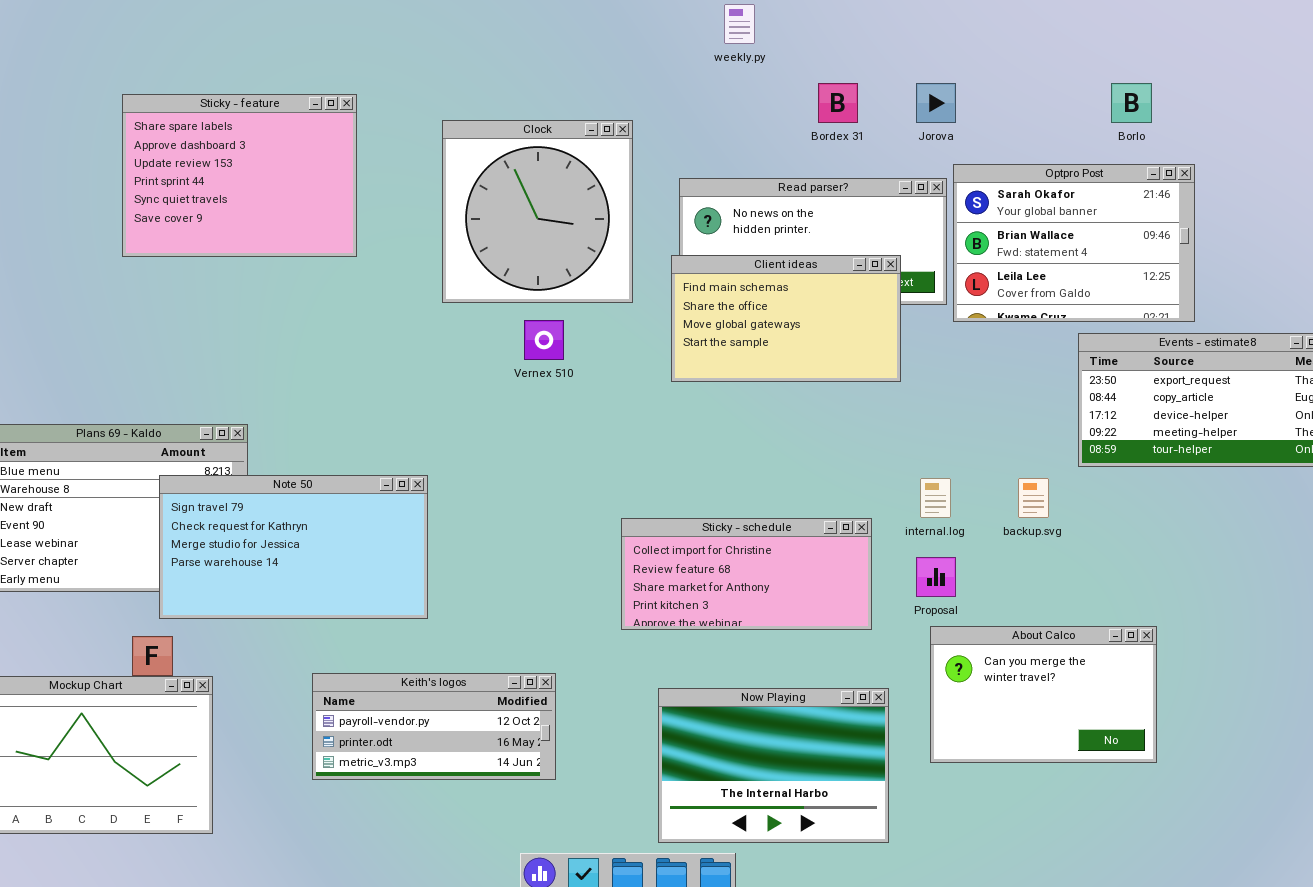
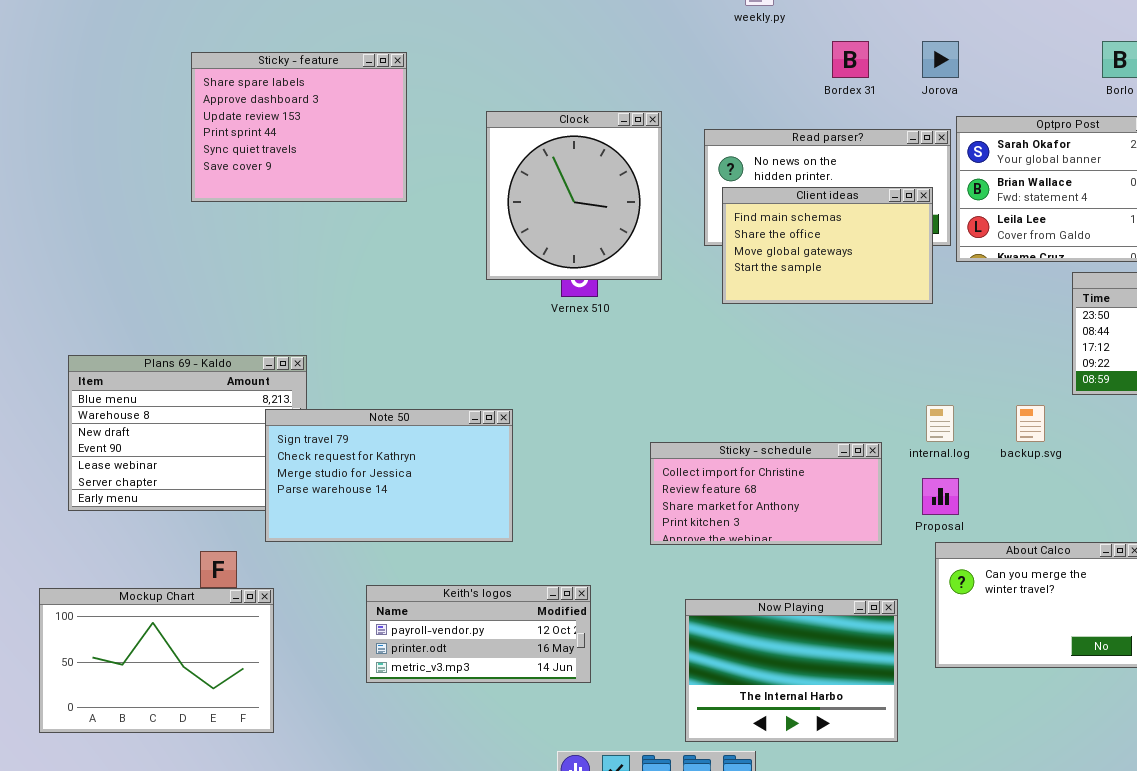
Clock: [442,120,633,303] -> [486,111,662,280], moved
Client ideas: [671,255,901,382] -> [722,187,933,304], moved
Note 50: [159,475,428,619] -> [265,409,513,542], moved

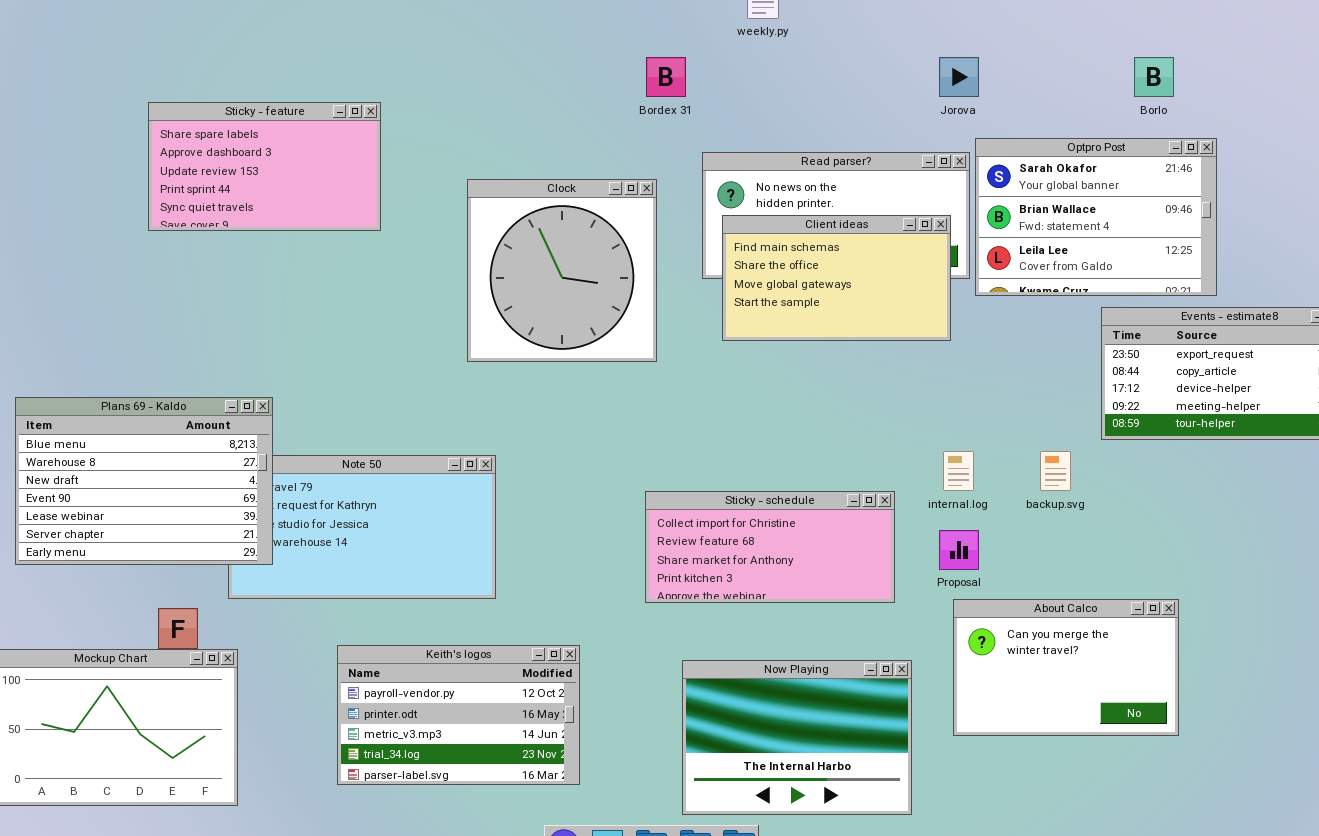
Bordex 31: [832,41,869,78] -> [646,57,686,97], moved
Sticky - feature: [191,52,407,202] -> [148,102,381,231], resized
Clock: [486,111,662,280] -> [467,179,657,362], moved
Plans 69 - Kaldo: [68,355,307,511] -> [15,397,273,565], raised
Keith's logos: [366,585,591,683] -> [337,645,580,785], resized

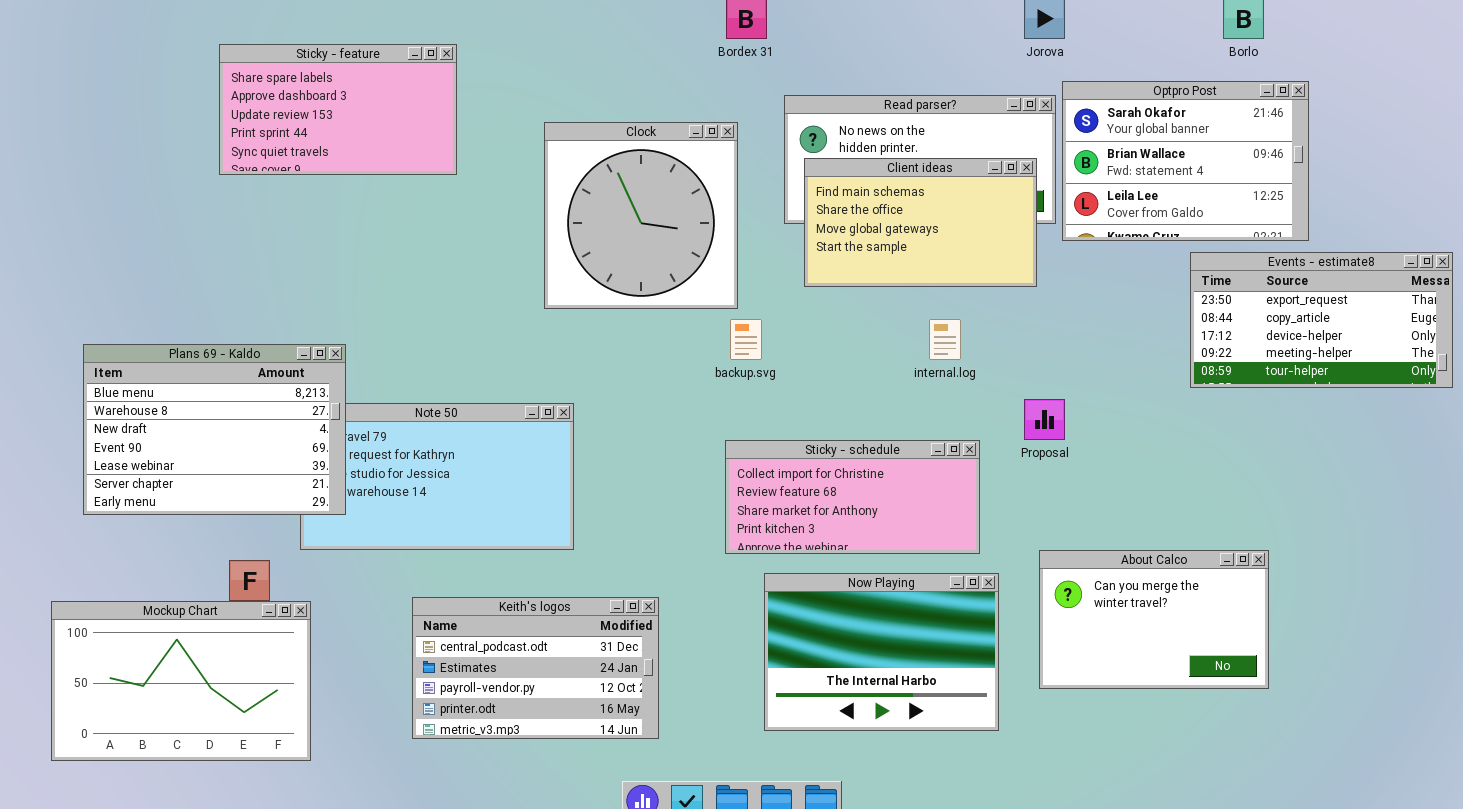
internal.log: [943,451,974,491] -> [929,319,961,360], moved
backup.svg: [1040,451,1071,491] -> [730,319,762,360], moved
Proposal: [939,530,979,570] -> [1024,399,1065,440], moved
Keith's logos: [337,645,580,785] -> [412,597,659,739], scrolled up 2 rows
Now Playing: [682,660,912,815] -> [764,573,999,731], moved

